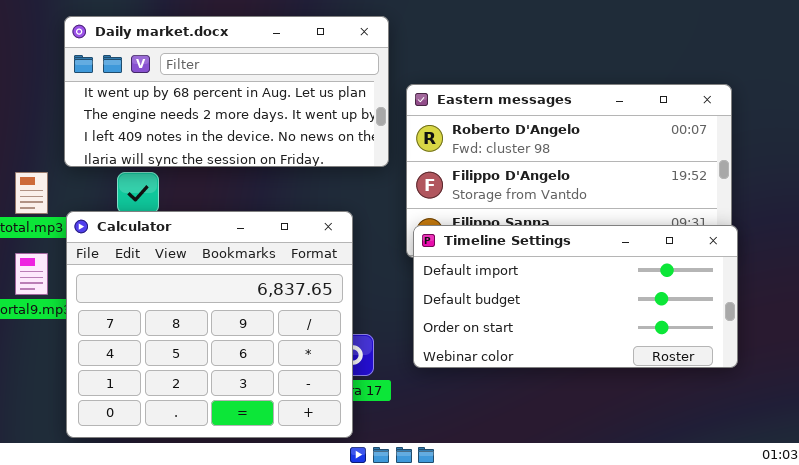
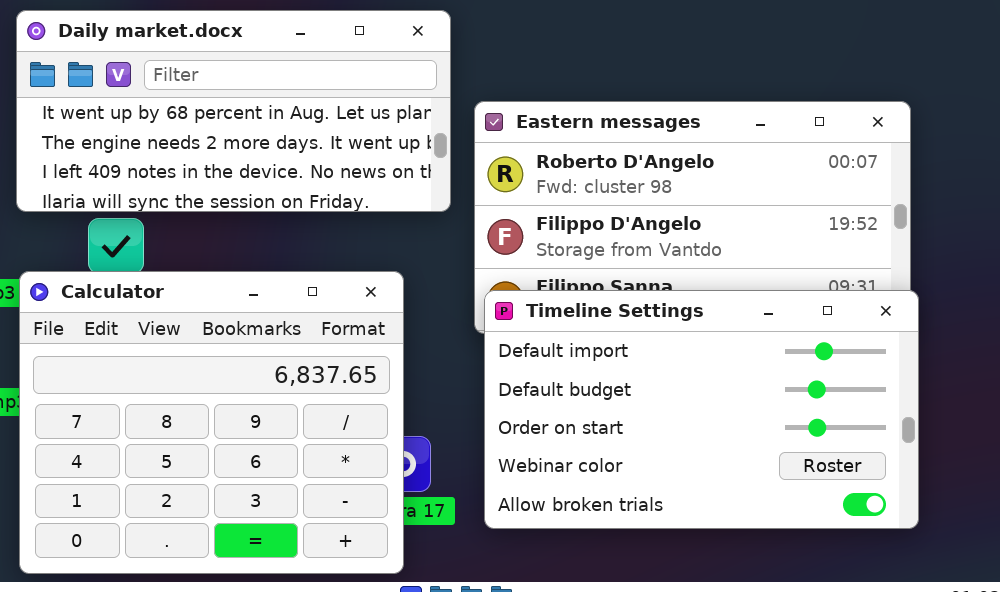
Timeline Settings: [413,225,738,368] -> [484,290,919,529], resized

